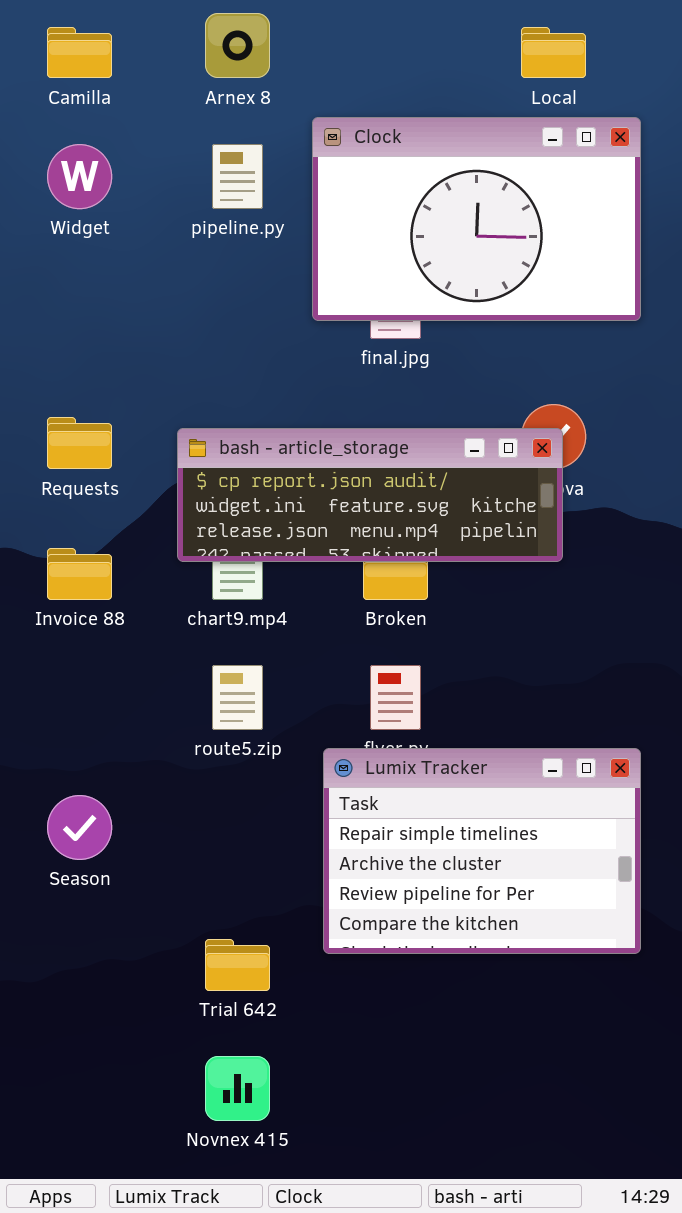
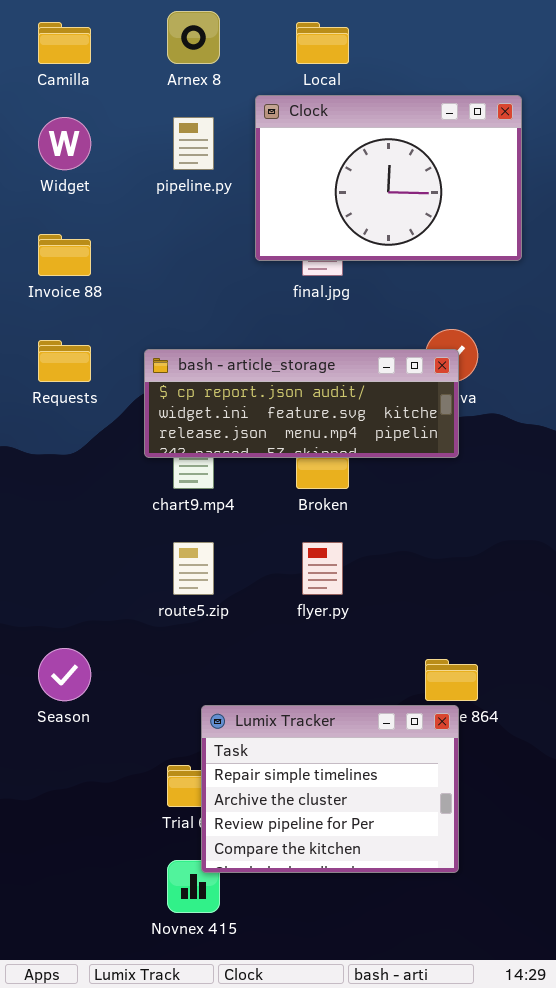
Local: [521,27,586,78] -> [296,22,349,64], moved
Invoice 88: [47,548,112,600] -> [38,234,91,276], moved
Lumix Tracker: [323,748,641,954] -> [201,705,459,873], moved

